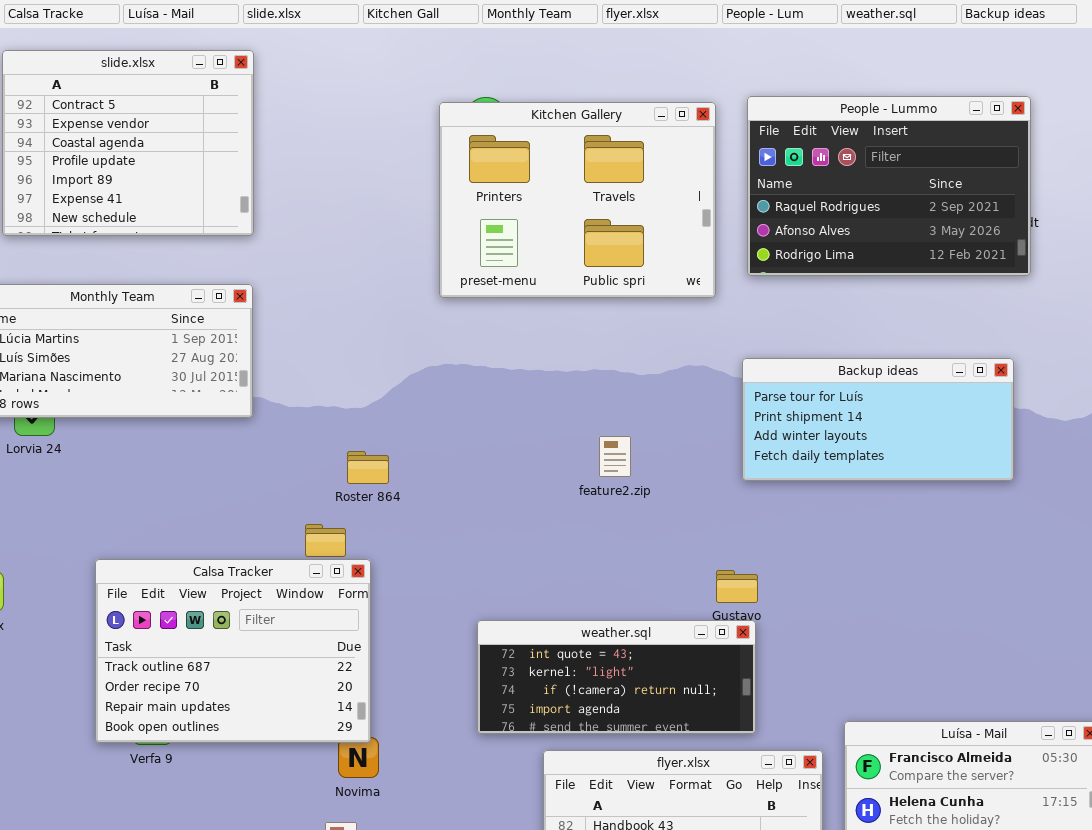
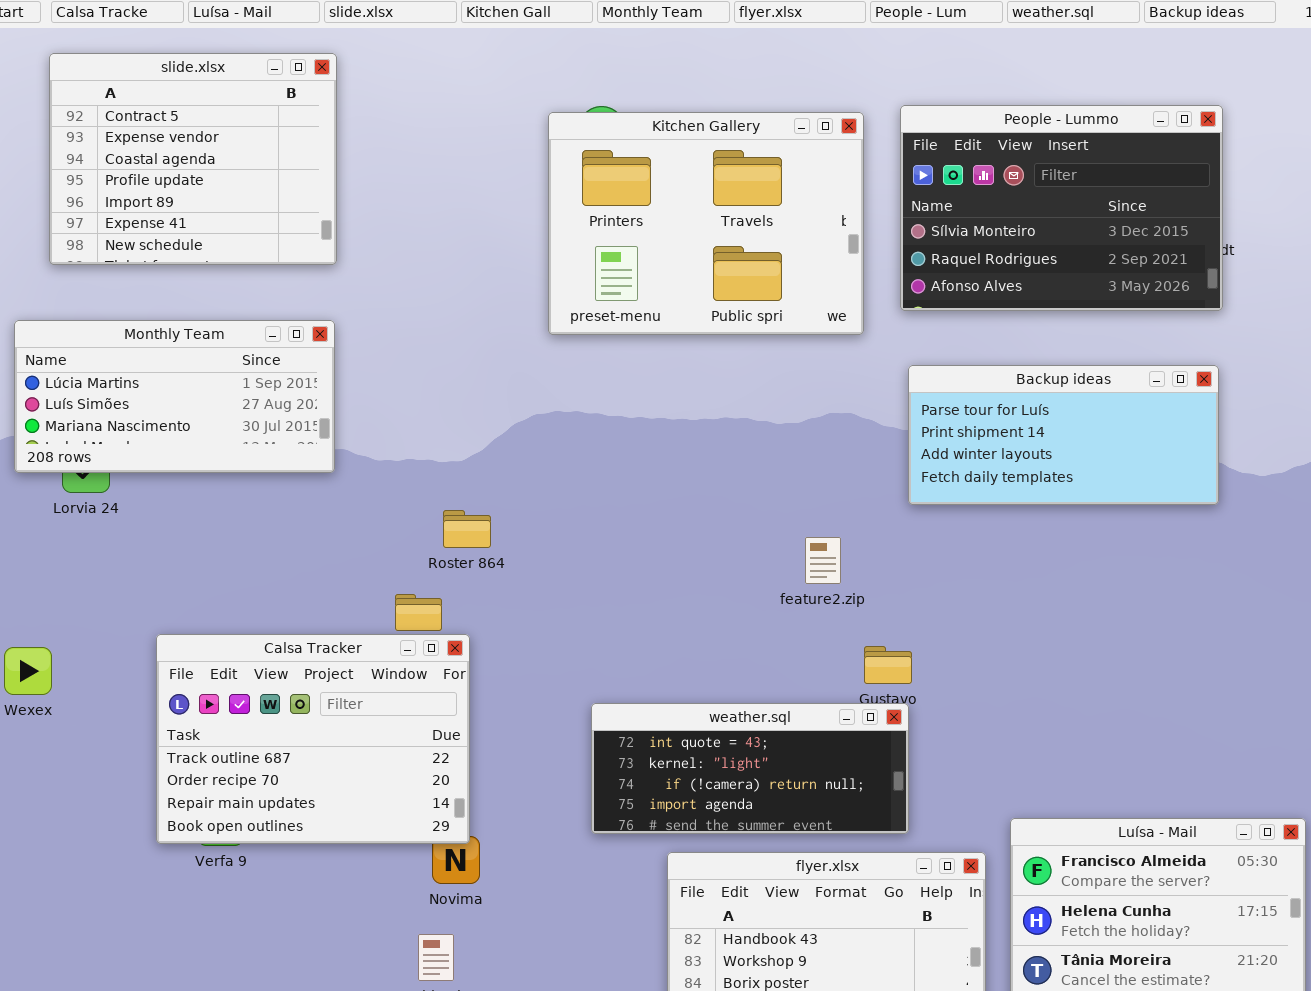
People - Lummo: [747,96,1031,276] -> [900,105,1223,311], scrolled up 1 row
Backup ideas: [742,358,1014,481] -> [908,365,1219,505], moved
feature2.zip: [599,436,631,477] -> [805,537,841,584], moved

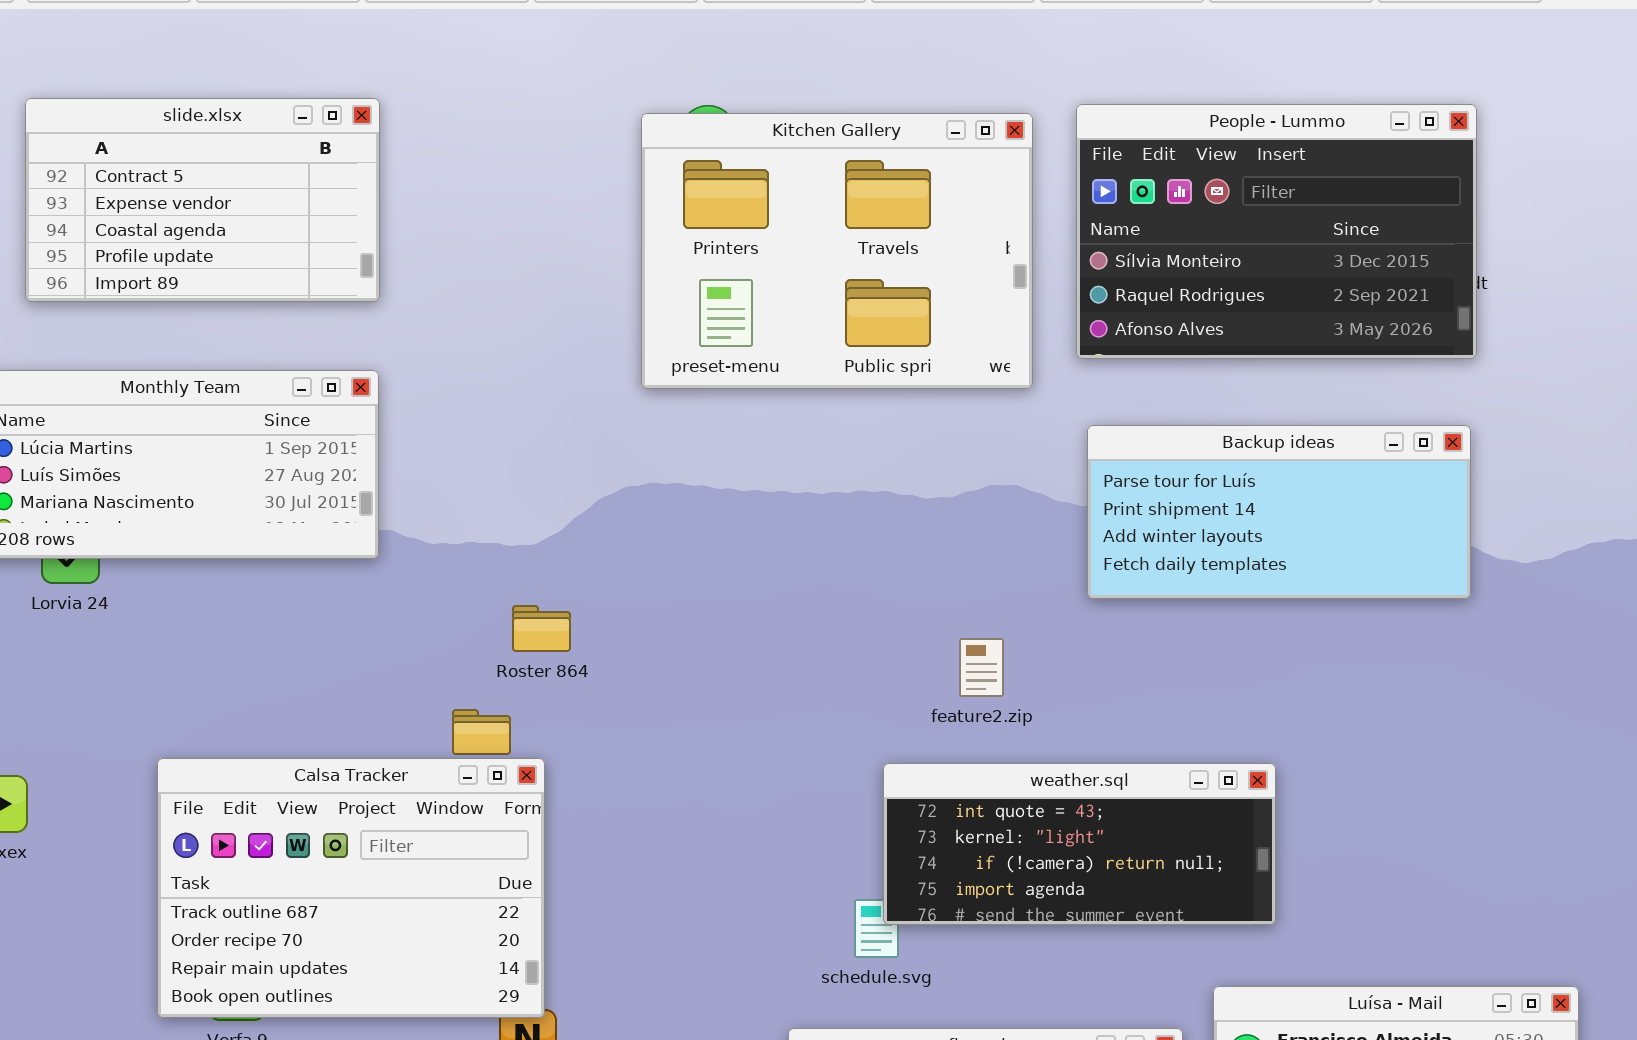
slide.xlsx: [49,53,337,265] -> [25,98,380,302], resized
weather.sql: [591,703,909,834] -> [883,763,1276,925], moved

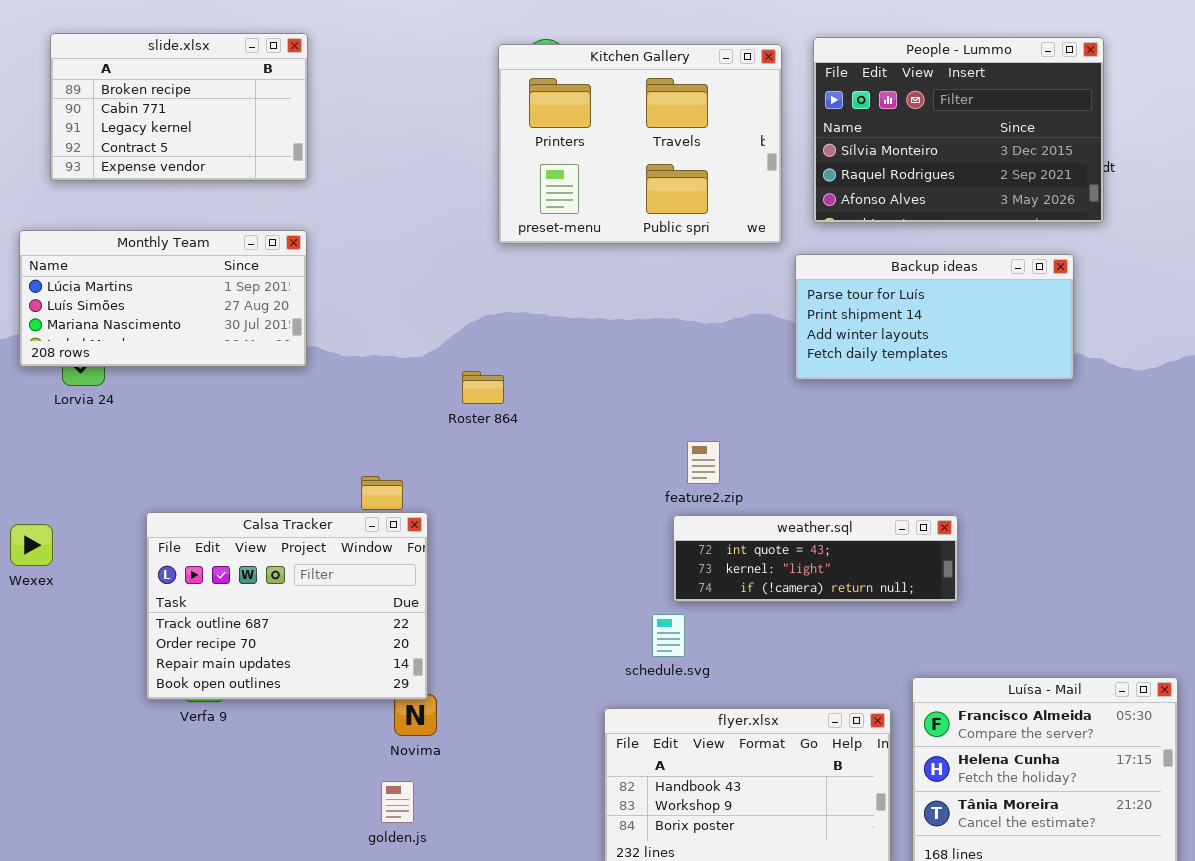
slide.xlsx: [25,98,380,302] -> [50,33,308,181], scrolled up 3 rows
Backup ideas: [1087,425,1471,599] -> [795,254,1074,380], moved
Roster 864: [512,605,571,652] -> [462,371,504,404], moved
feature2.zip: [959,638,1004,697] -> [687,441,720,484], moved
weather.sql: [883,763,1276,925] -> [673,515,958,602], resized

